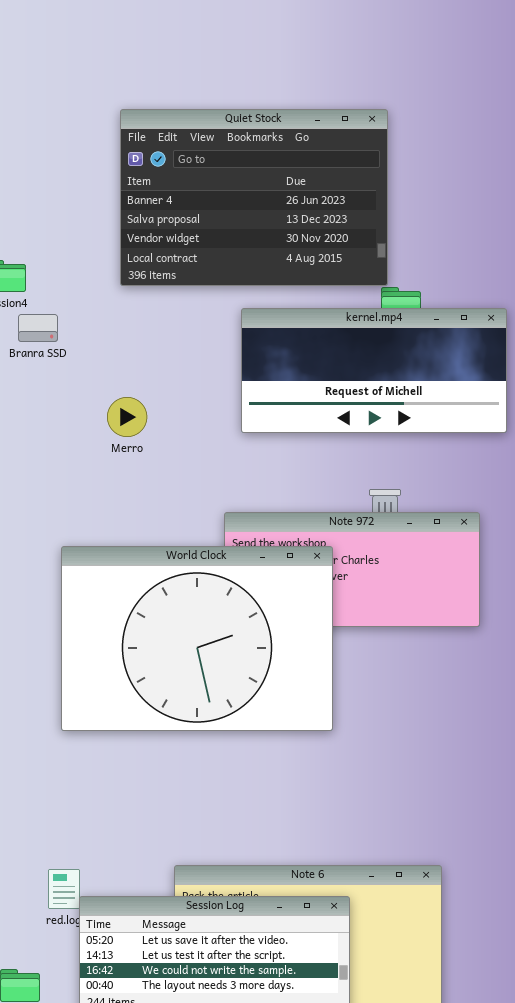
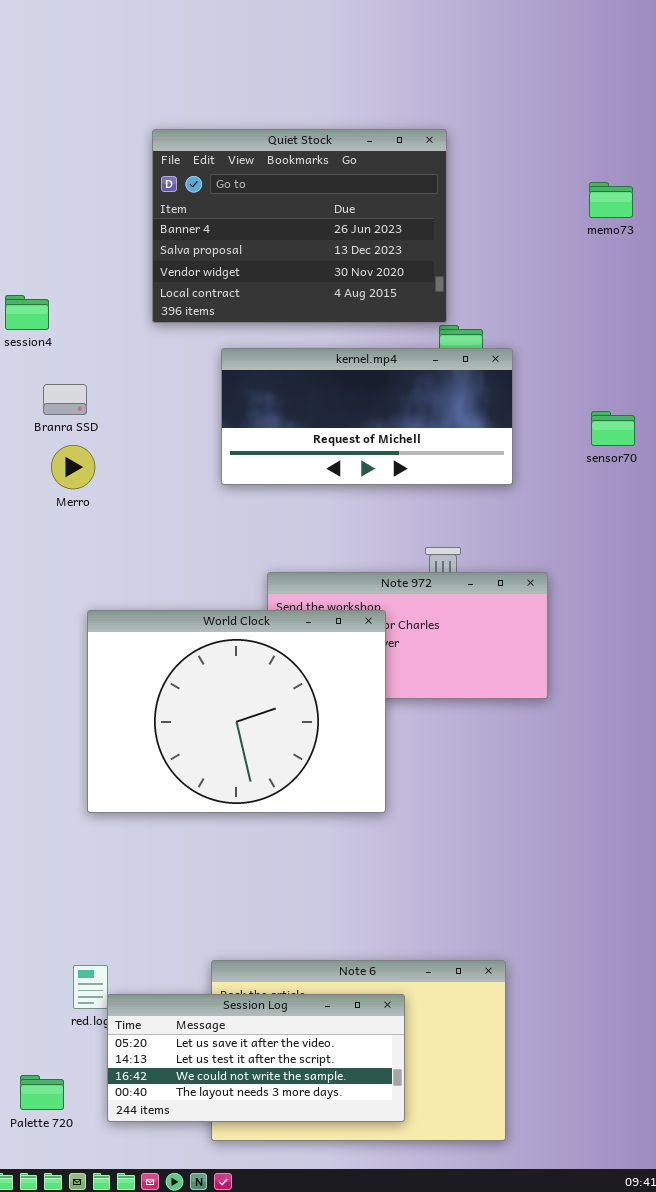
kernel.mp4: [241,308,507,433] -> [221,348,513,485], moved
Branra SSD: [18,314,58,342] -> [43,384,87,415], moved
Merro: [107,397,147,437] -> [51,445,95,489], moved

